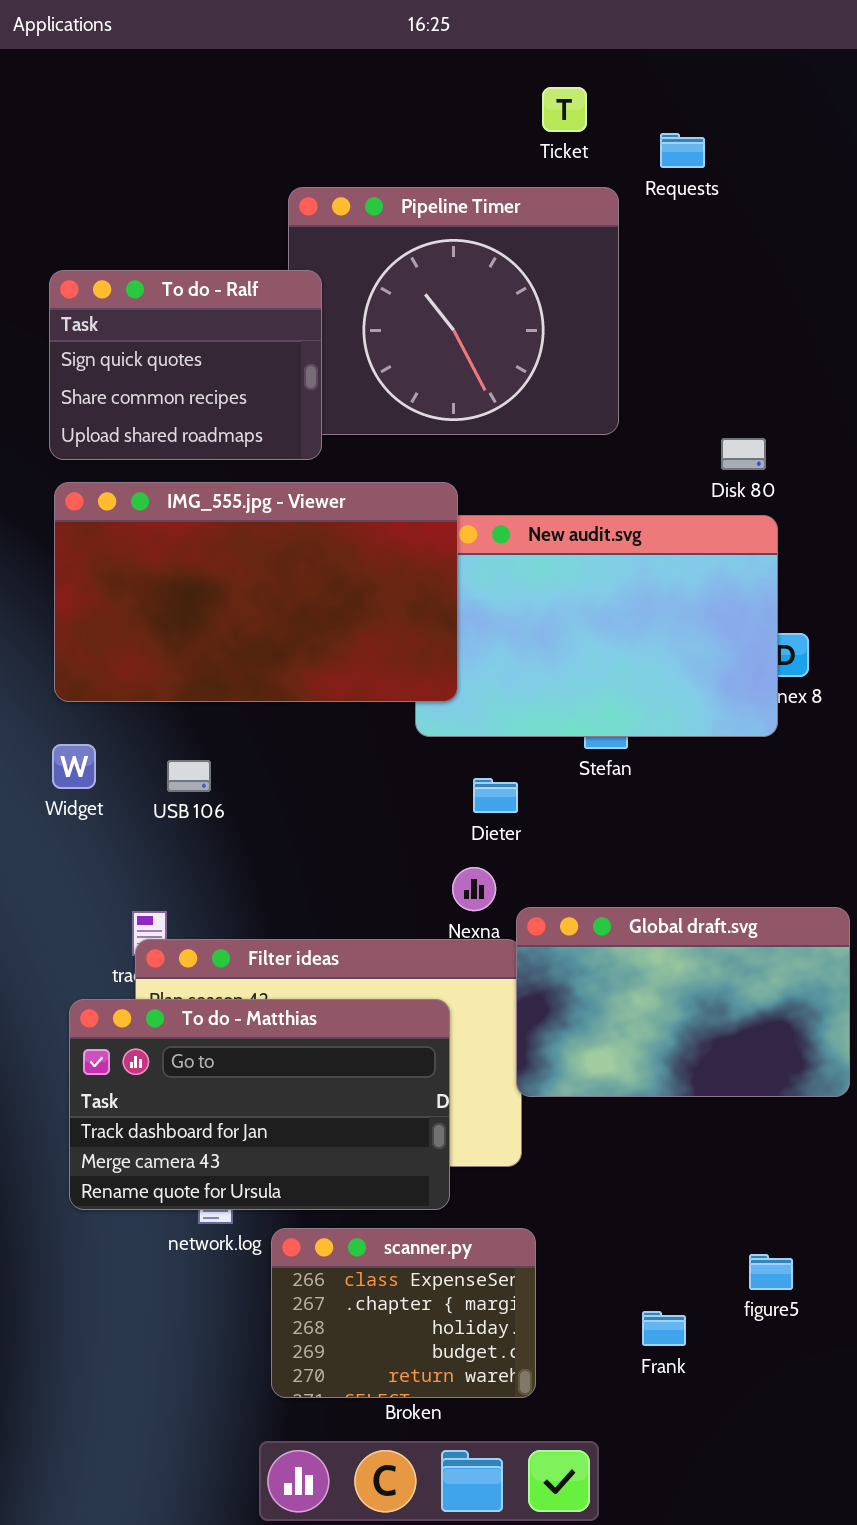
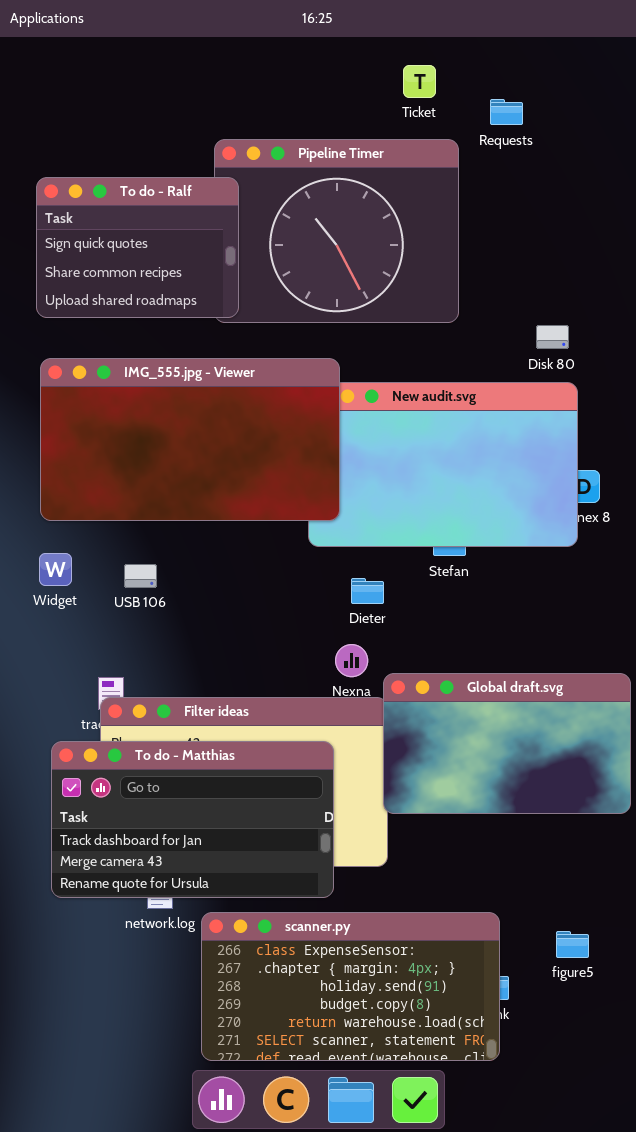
To do - Ralf: [49,270,322,460] -> [36,177,239,318], moved
scanner.py: [271,1228,536,1398] -> [201,912,500,1061], resized

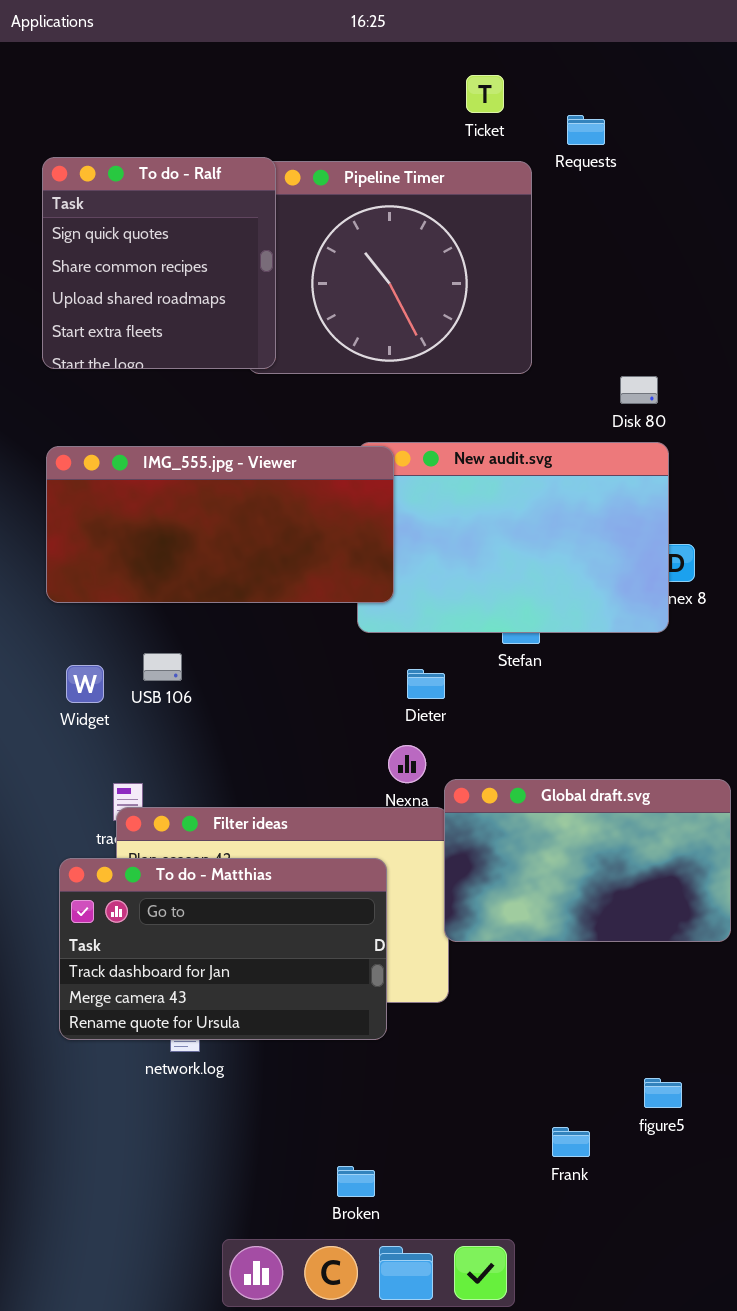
To do - Ralf: [36,177,239,318] -> [42,157,276,369], resized
IMG_555.jpg - Viewer: [40,358,340,521] -> [46,446,394,603], resized
Widget: [39,553,72,586] -> [66,665,104,703], moved
scanner.py: [201,912,500,1061] -> none, closed

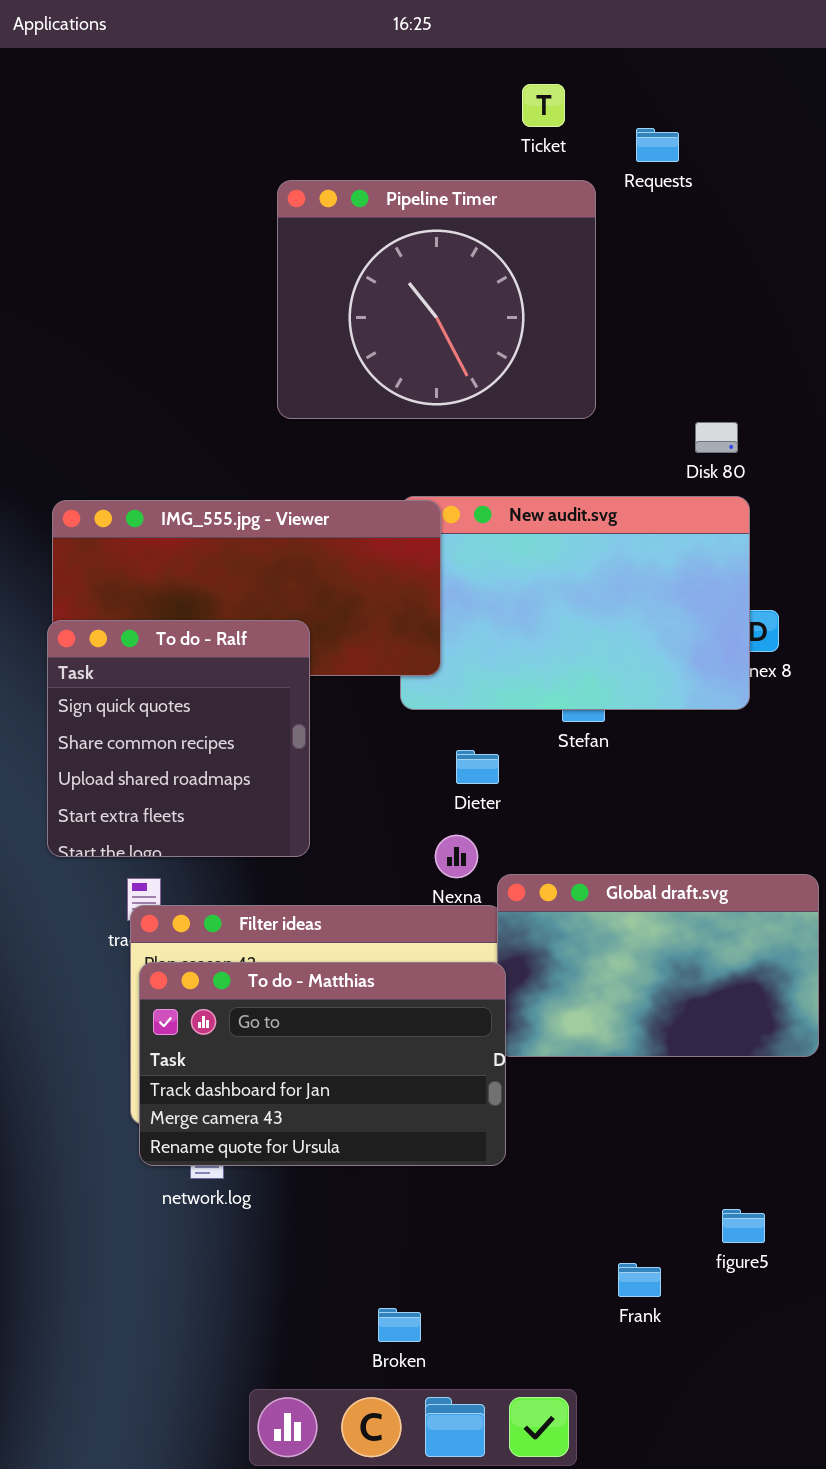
To do - Ralf: [42,157,276,369] -> [47,620,310,857], moved
To do - Matthias: [59,858,387,1040] -> [139,962,506,1166], moved

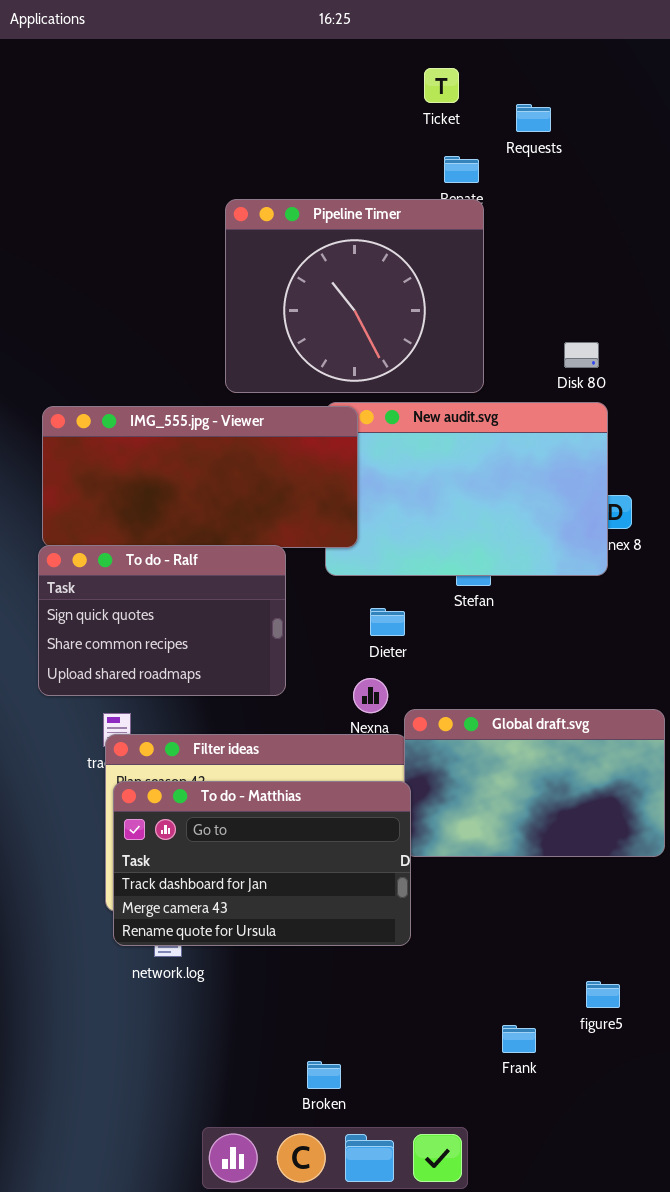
Pipeline Timer: [277,180,596,419] -> [225,199,484,393], moved
To do - Ralf: [47,620,310,857] -> [38,545,286,696], resized

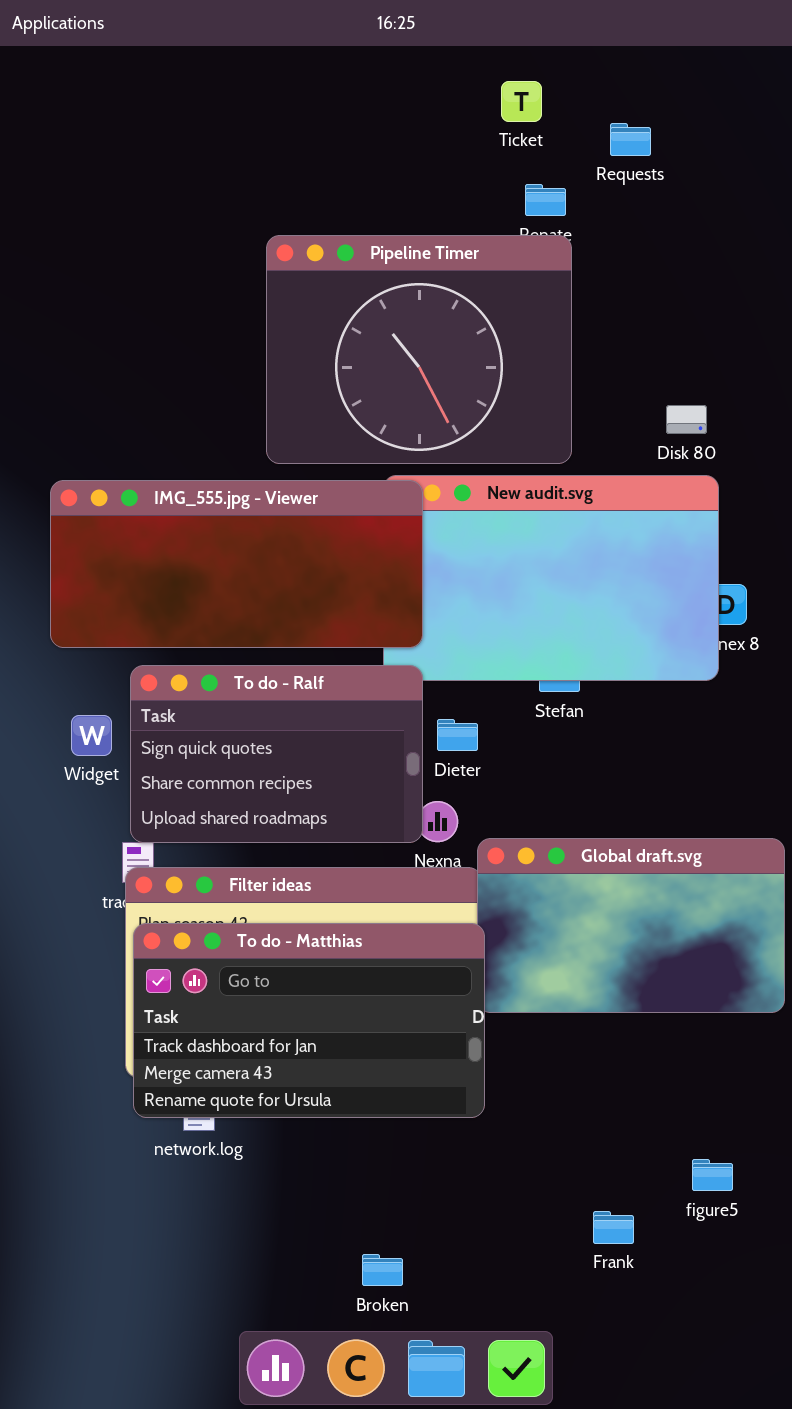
To do - Ralf: [38,545,286,696] -> [130,665,423,843], moved

